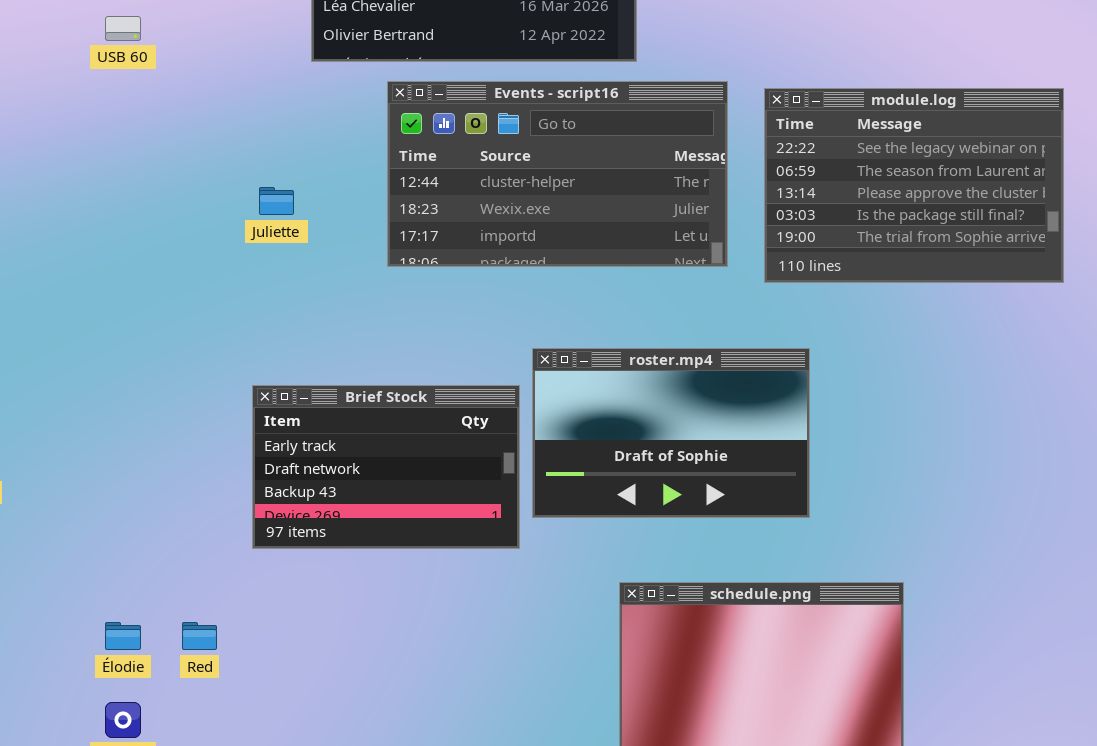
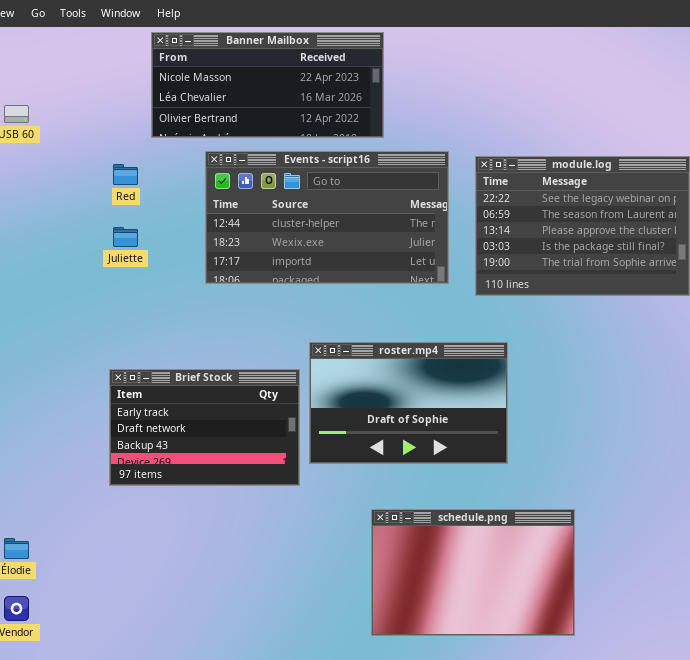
Red: [182,622,217,650] -> [113,164,138,185], moved

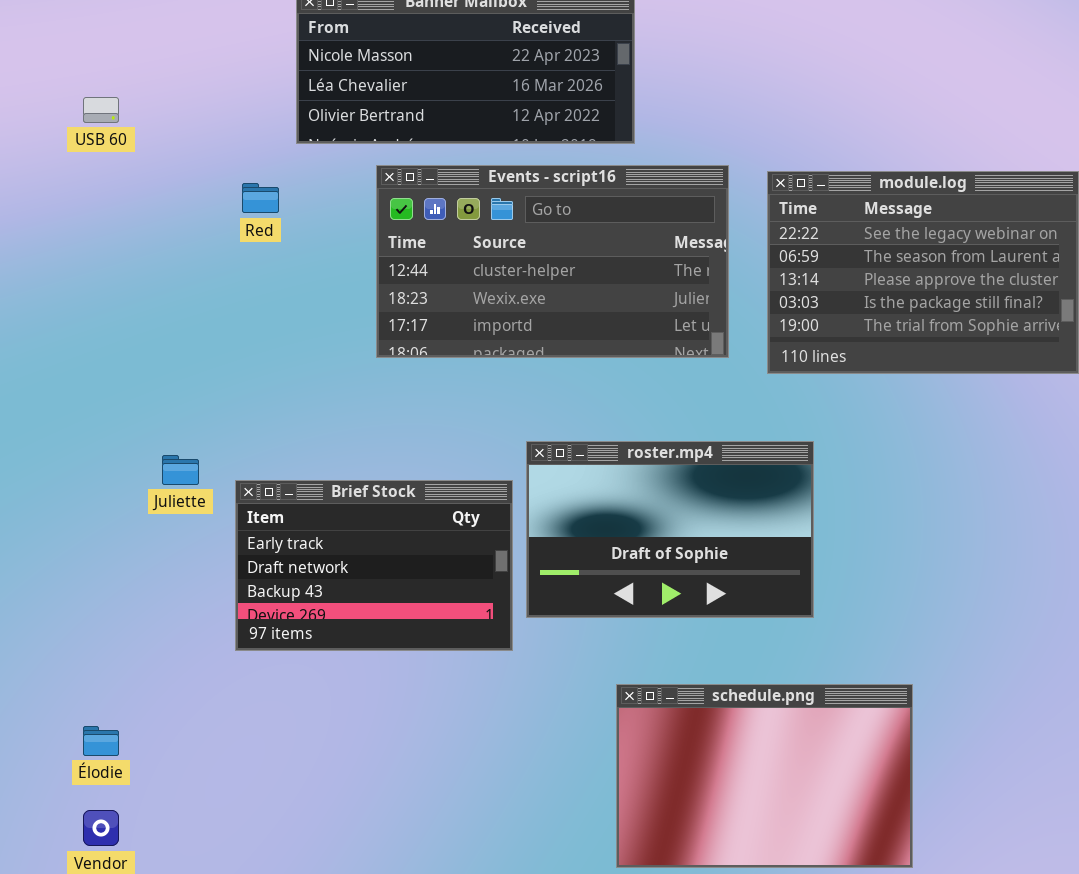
Juliette: [113,227,138,247] -> [162,455,199,485], moved

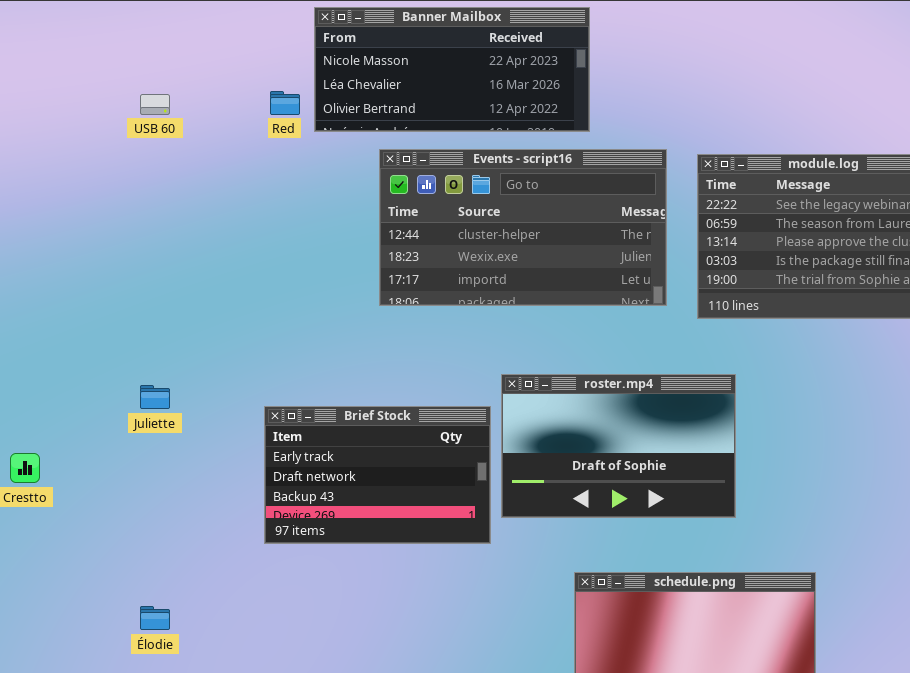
Red: [242,183,279,213] -> [270,91,300,115], moved
Juliette: [162,455,199,485] -> [140,385,170,409], moved

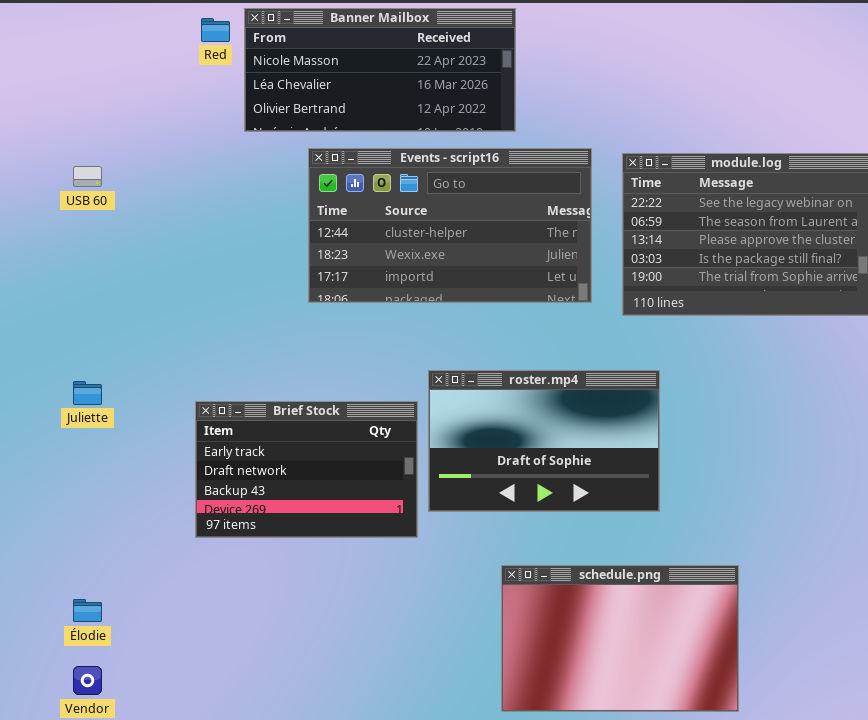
Red: [270,91,300,115] -> [201,18,230,42], moved
USB 60: [140,94,170,115] -> [73,166,102,187], moved

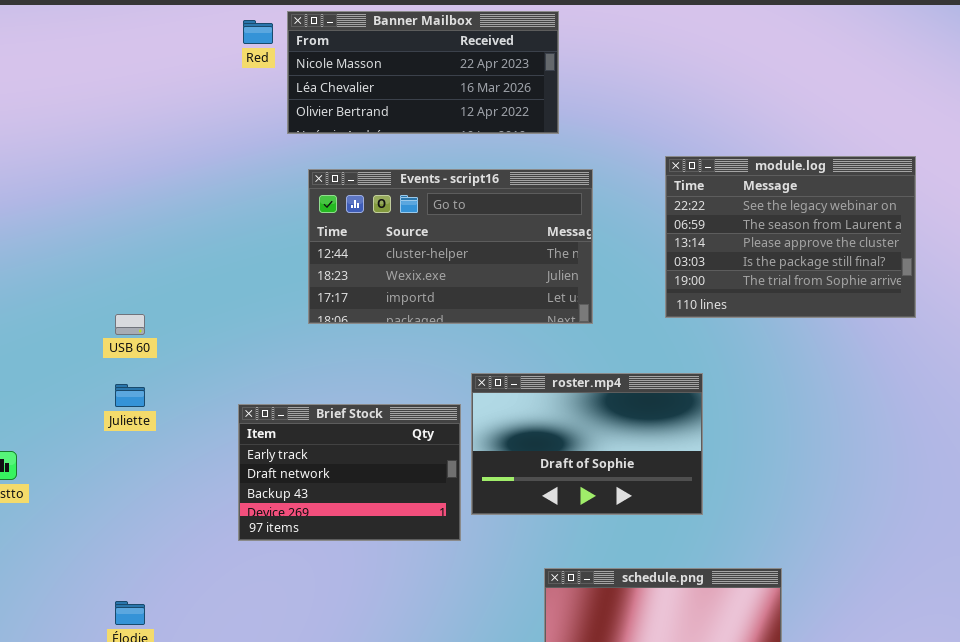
Events - script16: [308,148,592,303] -> [308,169,593,324], moved
USB 60: [73,166,102,187] -> [115,314,145,335], moved

